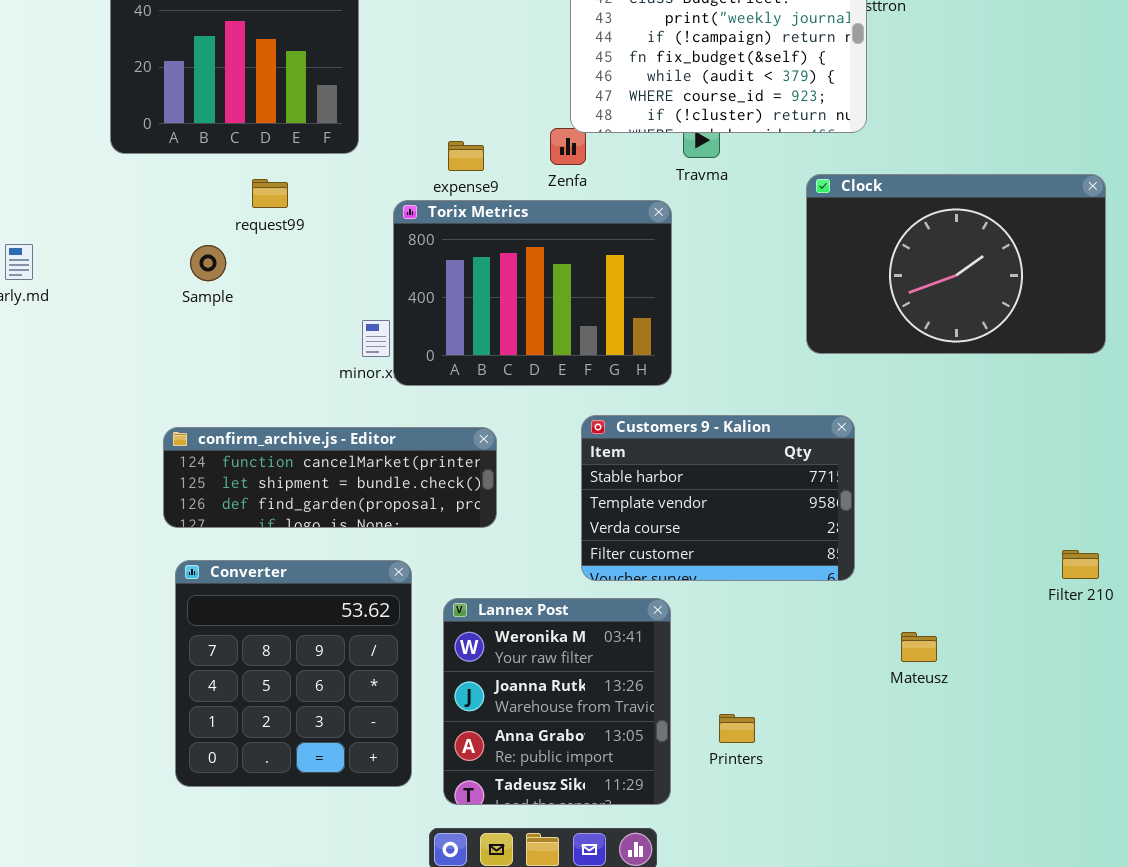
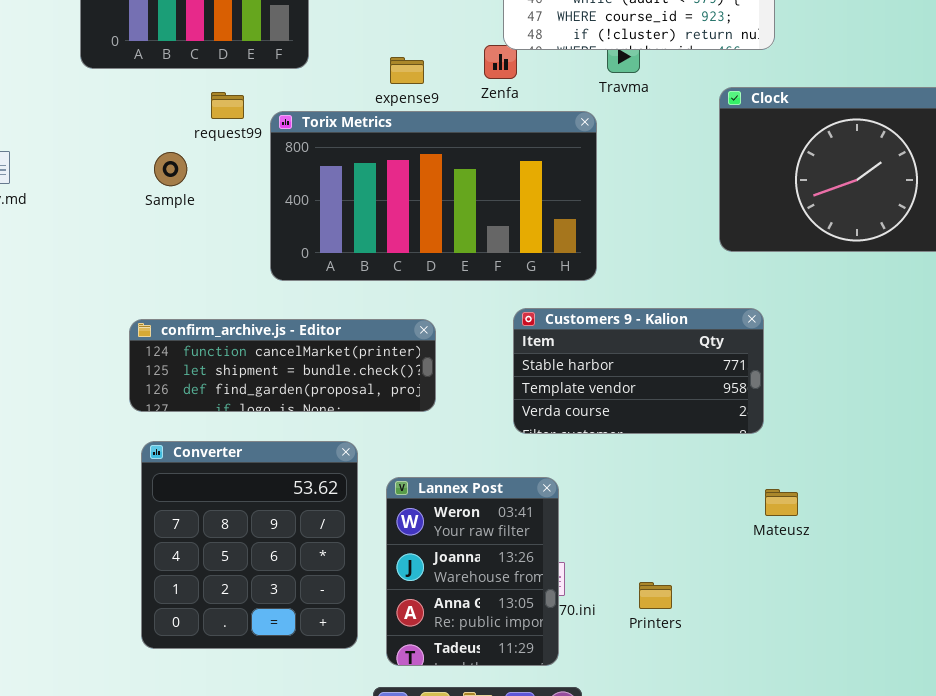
Torix Metrics: [393,200,672,386] -> [270,111,597,281], resized
Customers 9 - Kalion: [581,415,855,581] -> [513,308,764,434], resized
Lannex Post: [443,598,671,805] -> [386,477,559,666], resized
Mateusz: [901,632,937,662] -> [765,489,798,516], moved

